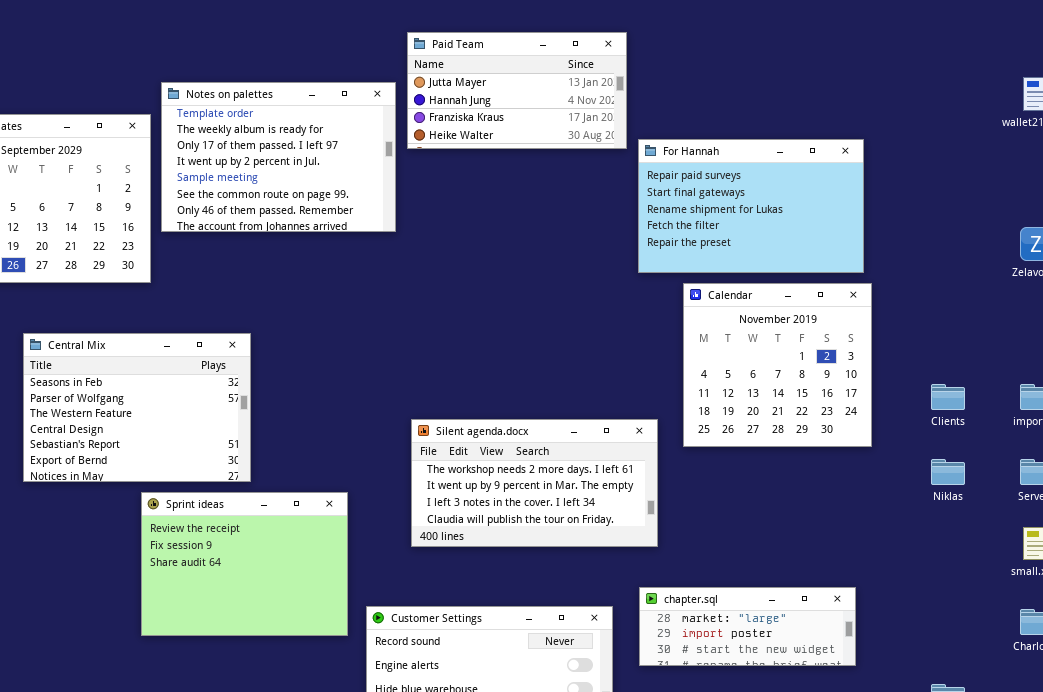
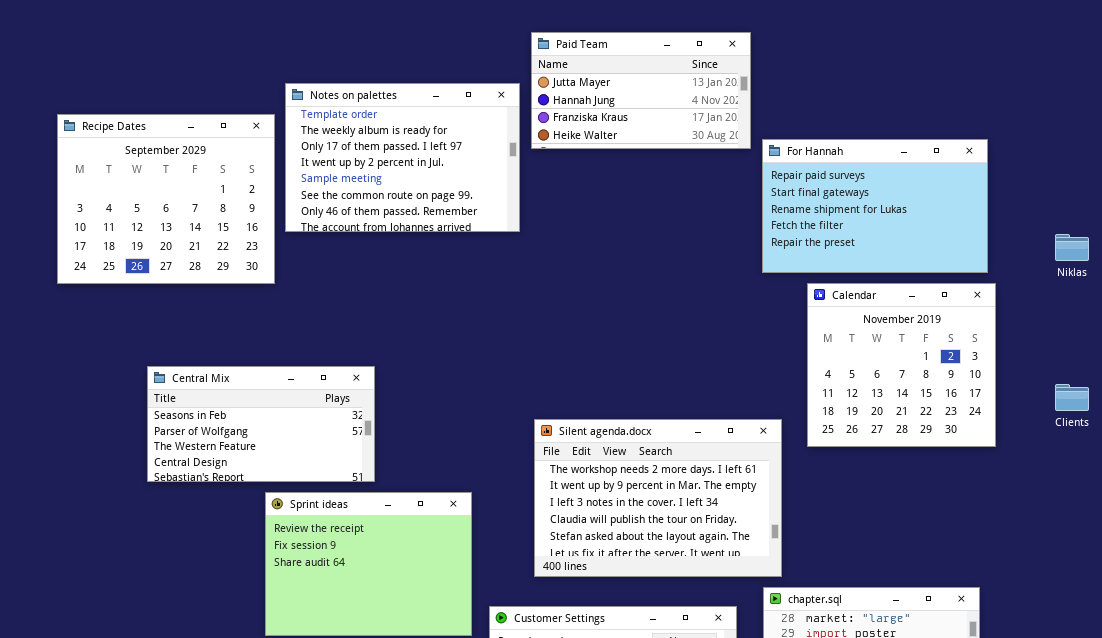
Central Mix: [23,333,251,482] -> [147,366,375,482], resized
Silent agenda.docx: [411,419,658,547] -> [534,419,782,577], resized
Niklas: [931,459,965,485] -> [1055,234,1089,261], moved

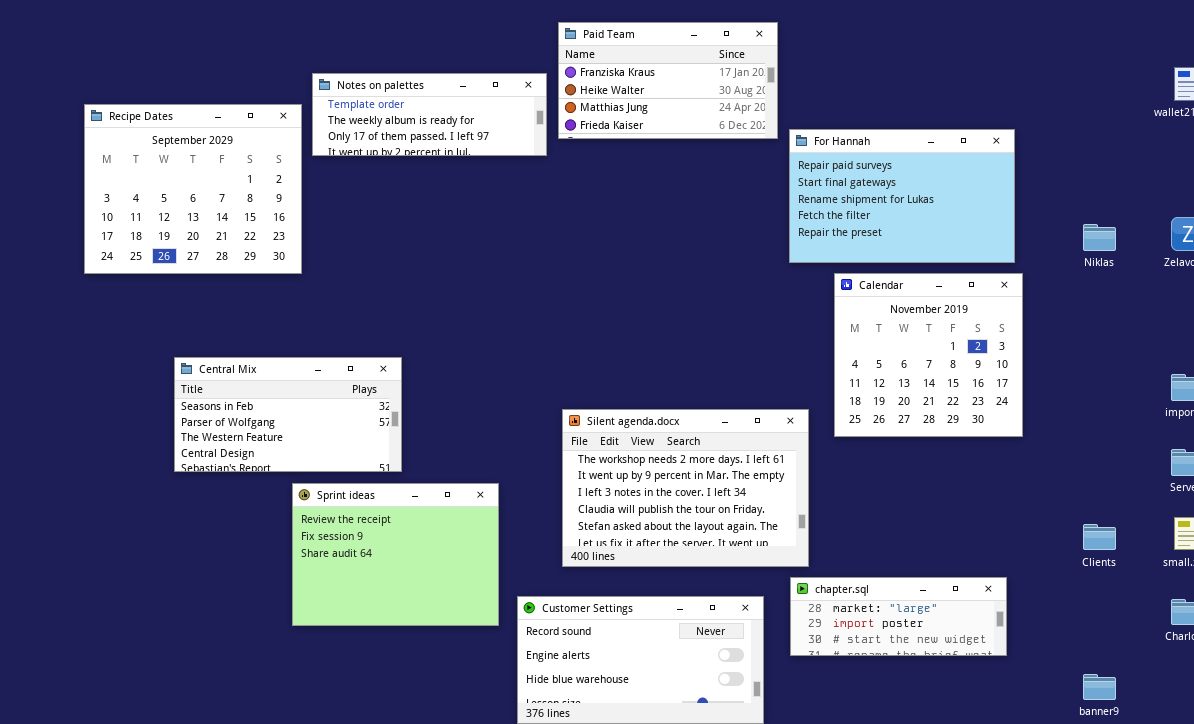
Paid Team: [531,32,751,149] -> [558,22,778,139], scrolled down 2 rows
Notes on palettes: [285,83,520,232] -> [312,73,547,156], resized
Clients: [1055,384,1089,411] -> [1083,524,1116,550], moved

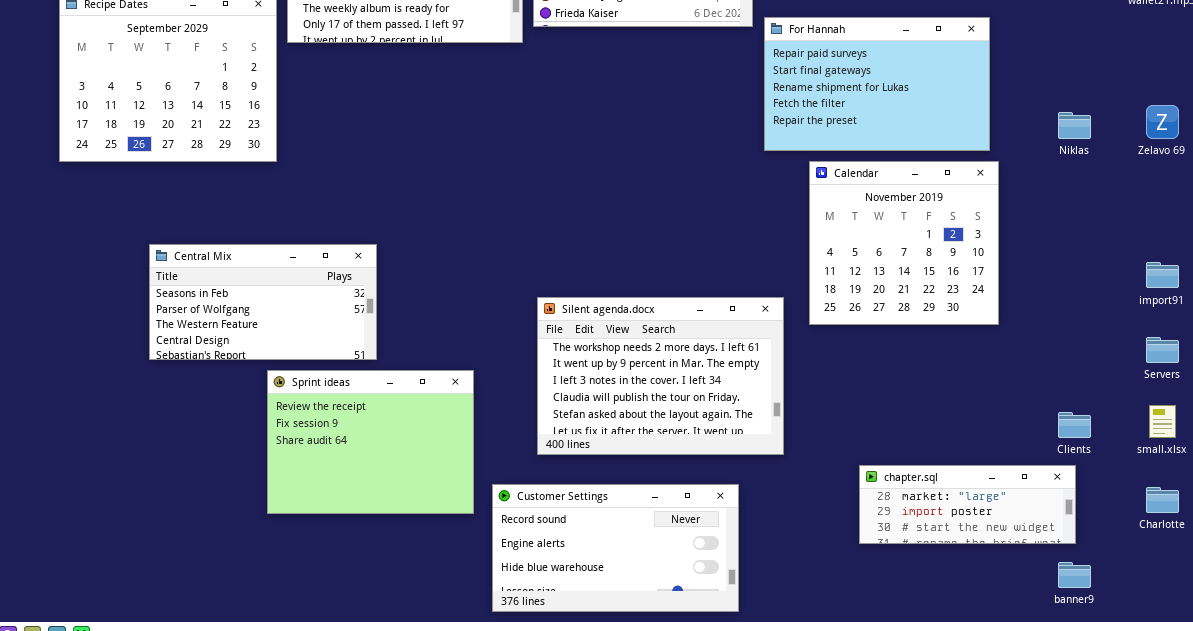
chapter.sql: [790,577,1007,656] -> [859,465,1076,544], moved

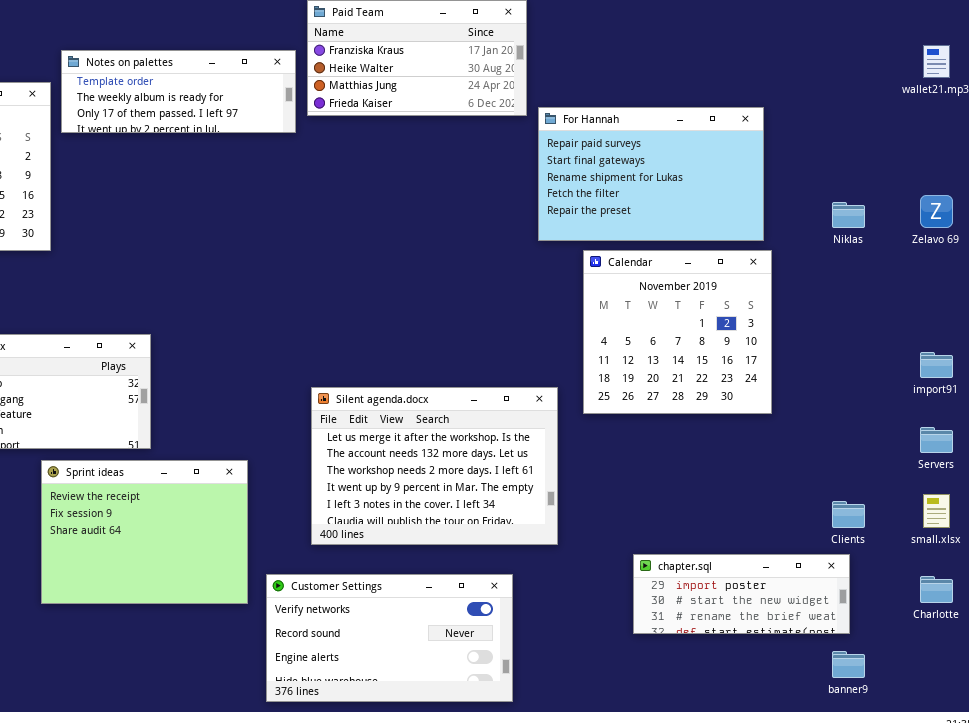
Silent agenda.docx: [537,297,784,455] -> [311,387,558,545], scrolled up 2 rows
chapter.sql: [859,465,1076,544] -> [633,554,850,634], scrolled down 1 row
Customer Settings: [492,484,739,612] -> [266,574,513,702], scrolled up 1 row

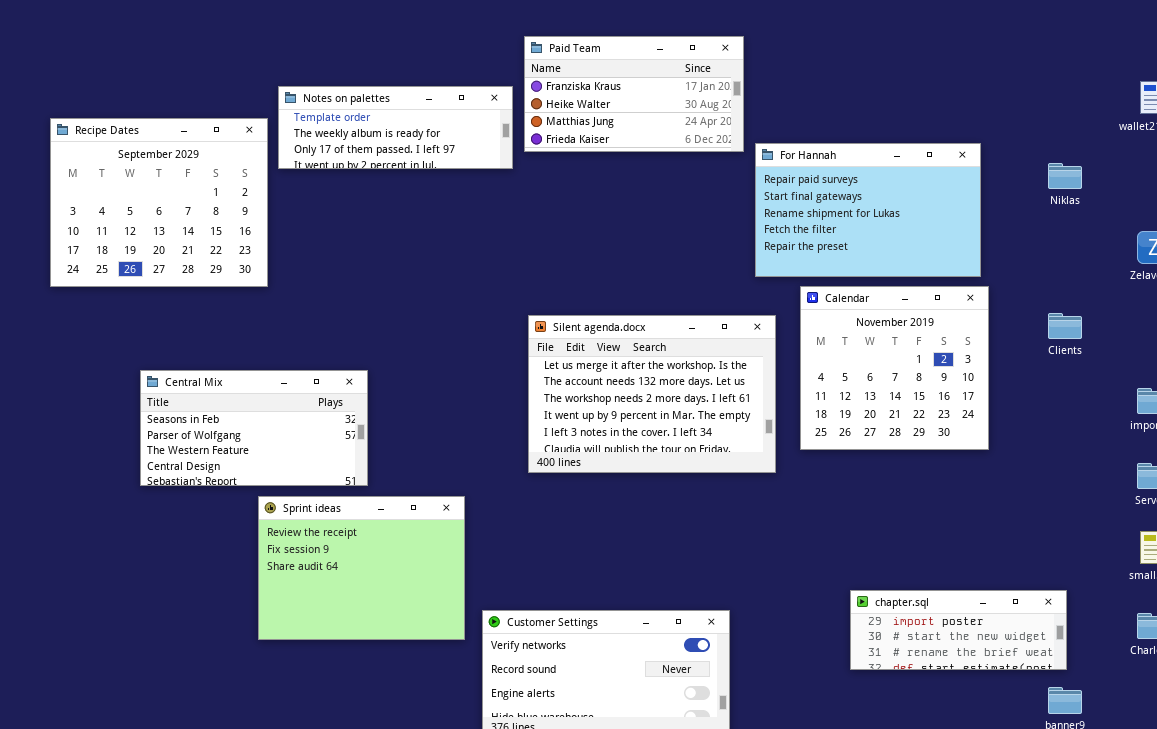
Niklas: [832,202,865,228] -> [1048,163,1082,189], moved
Silent agenda.docx: [311,387,558,545] -> [528,315,776,473], moved
Clients: [832,501,865,528] -> [1048,313,1082,339], moved

